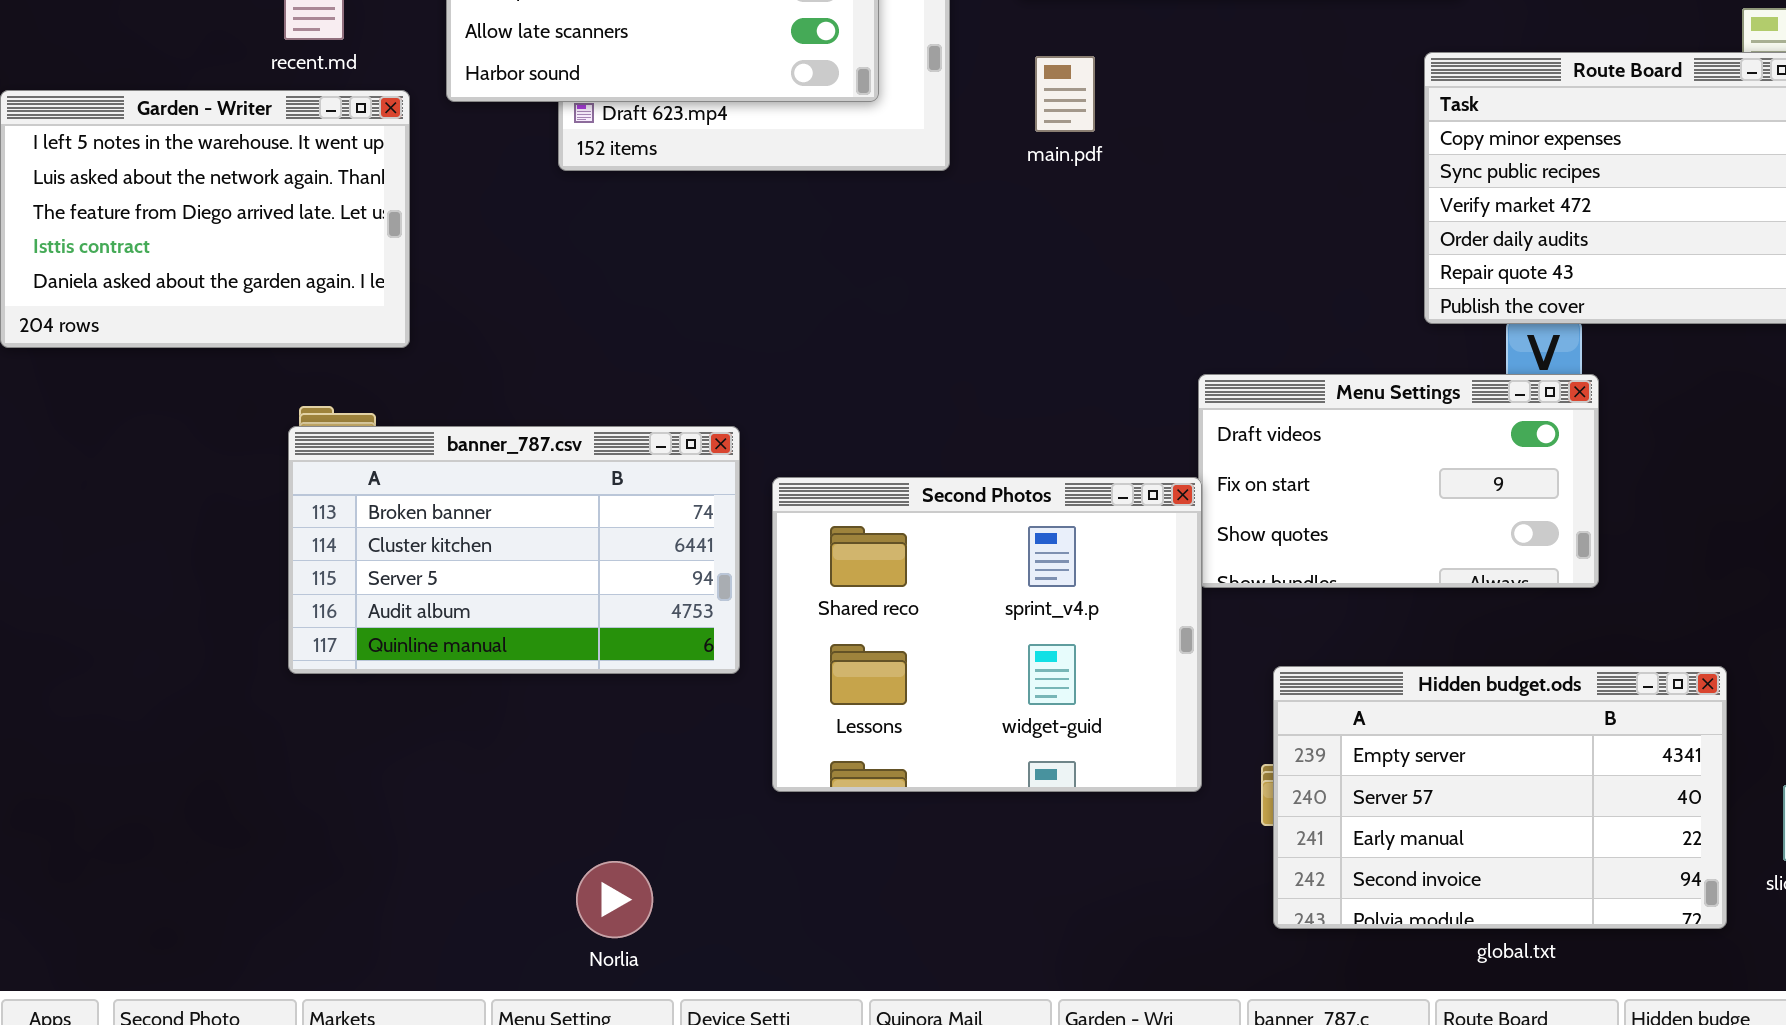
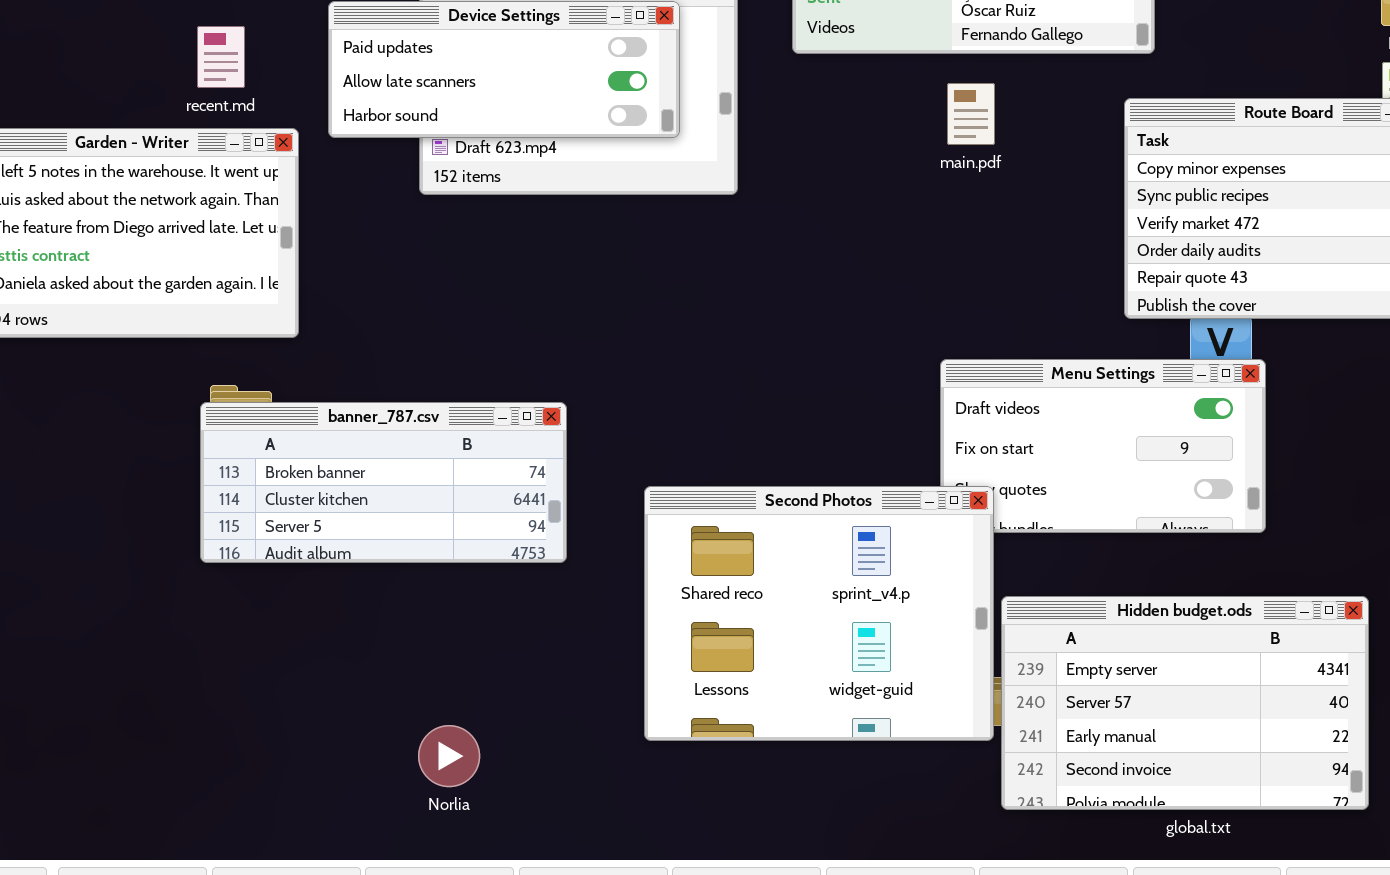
main.pdf: [1035,56,1095,132] -> [947,83,995,145], moved
banner_787.csv: [288,426,740,674] -> [200,402,567,563], resized
Second Photos: [772,477,1202,792] -> [644,486,994,741], moved
Norlia: [576,861,653,938] -> [418,725,480,787], moved

